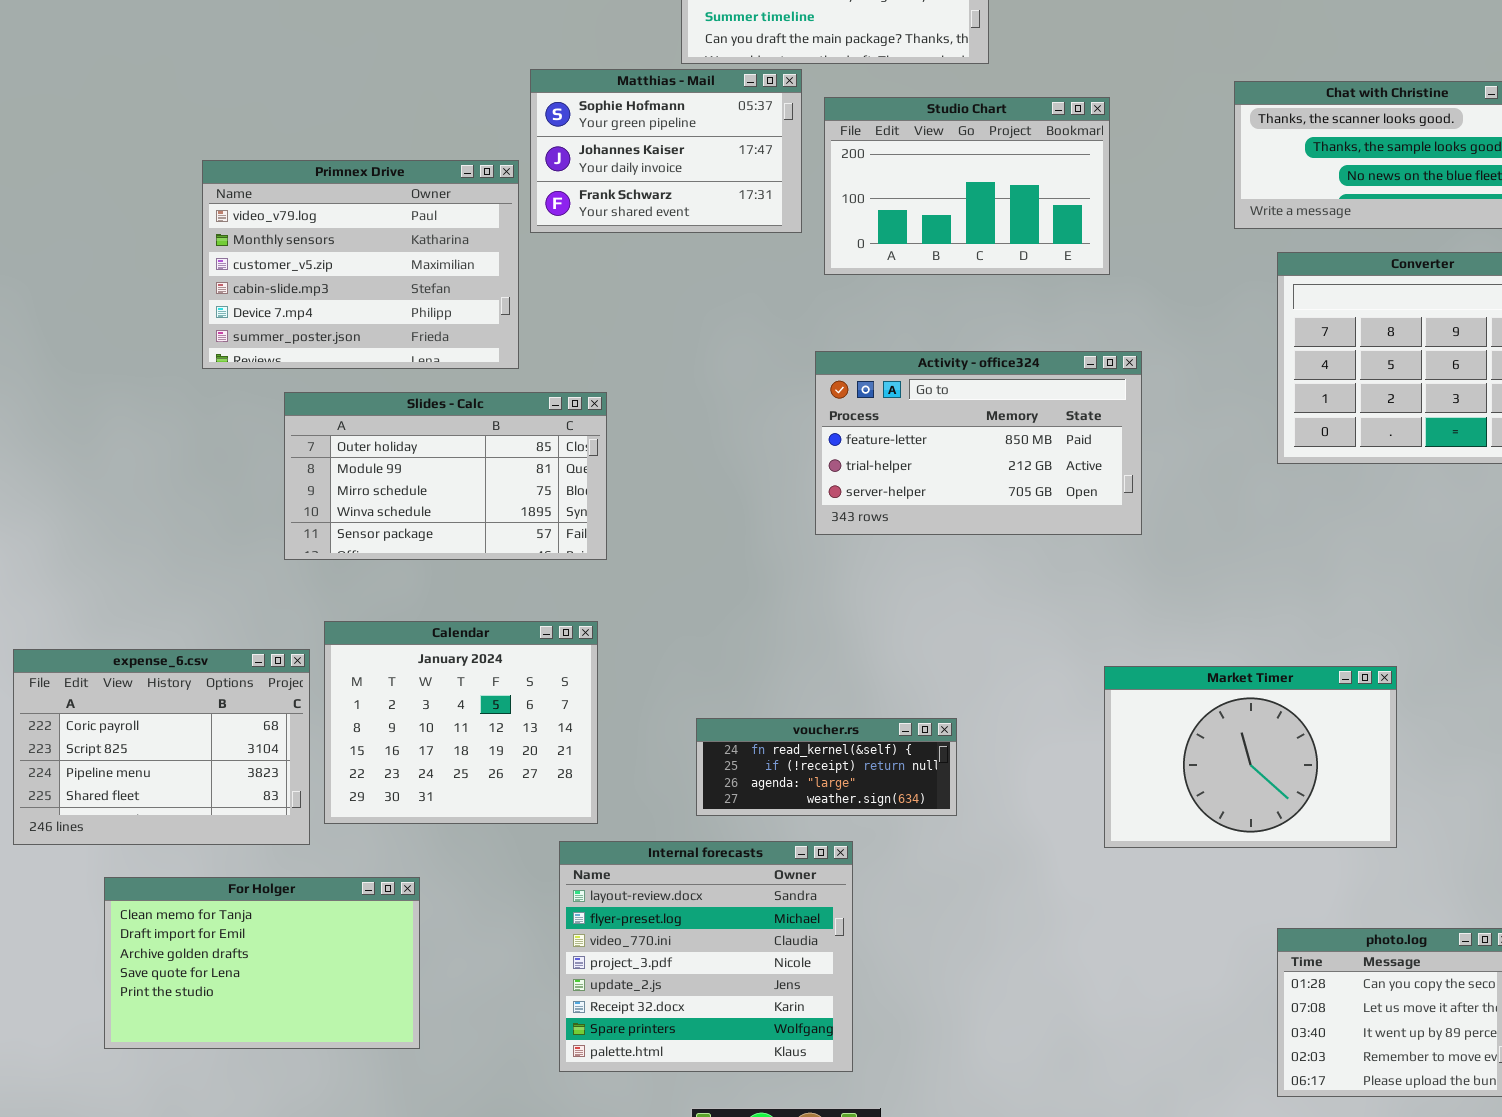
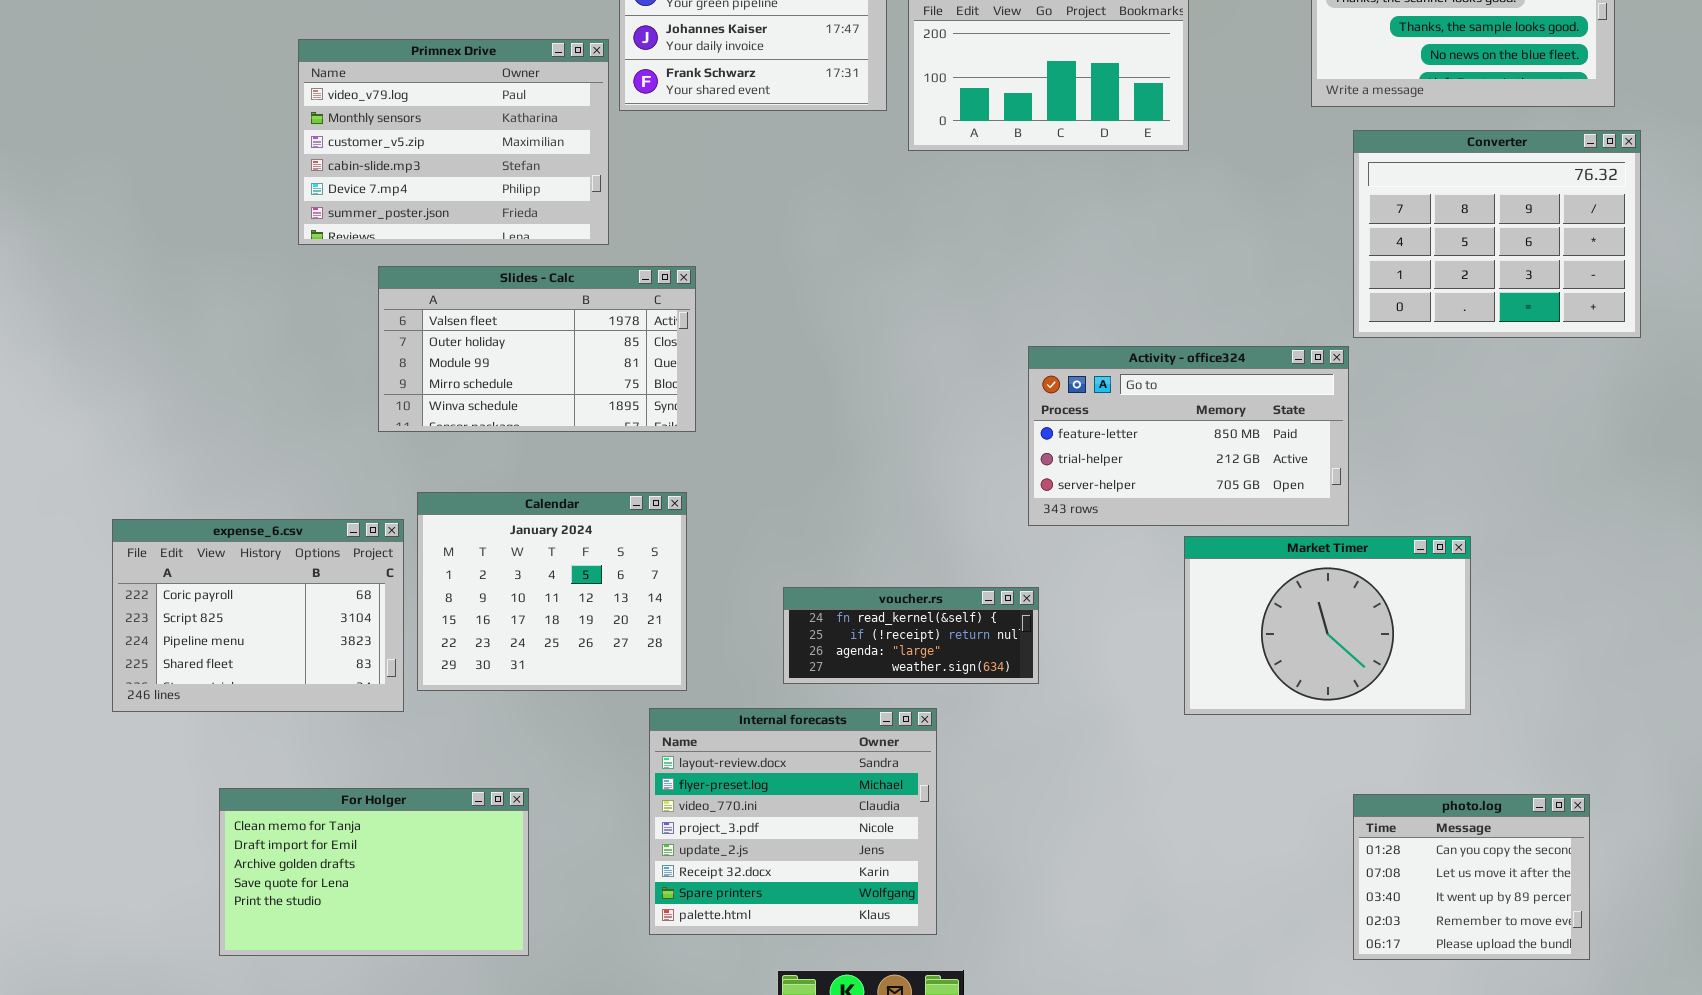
Activity - office324: [815,351,1142,535] -> [1028,346,1349,526], moved
Slides - Calc: [284,392,607,560] -> [378,266,696,432], scrolled up 1 row
For Holger: [104,877,420,1049] -> [219,788,529,956], moved

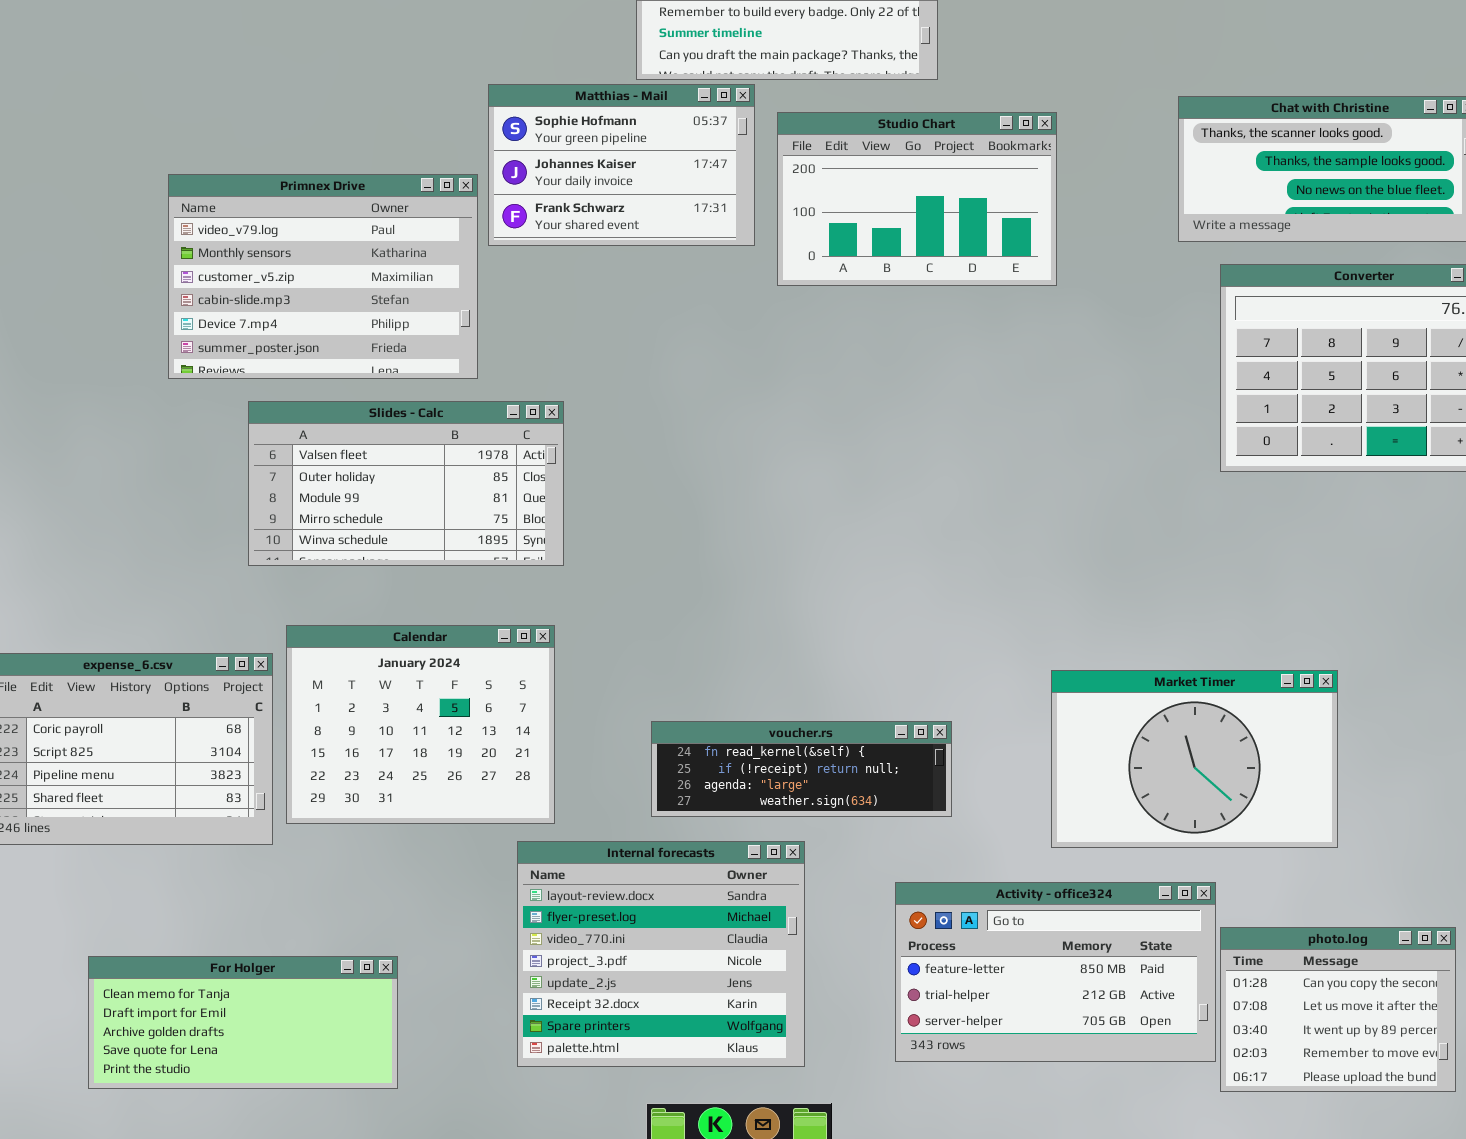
Activity - office324: [1028,346,1349,526] -> [895,882,1216,1062], moved
voucher.rs: [783,587,1039,684] -> [651,721,952,817], resized
For Holger: [219,788,529,956] -> [88,956,398,1089], resized

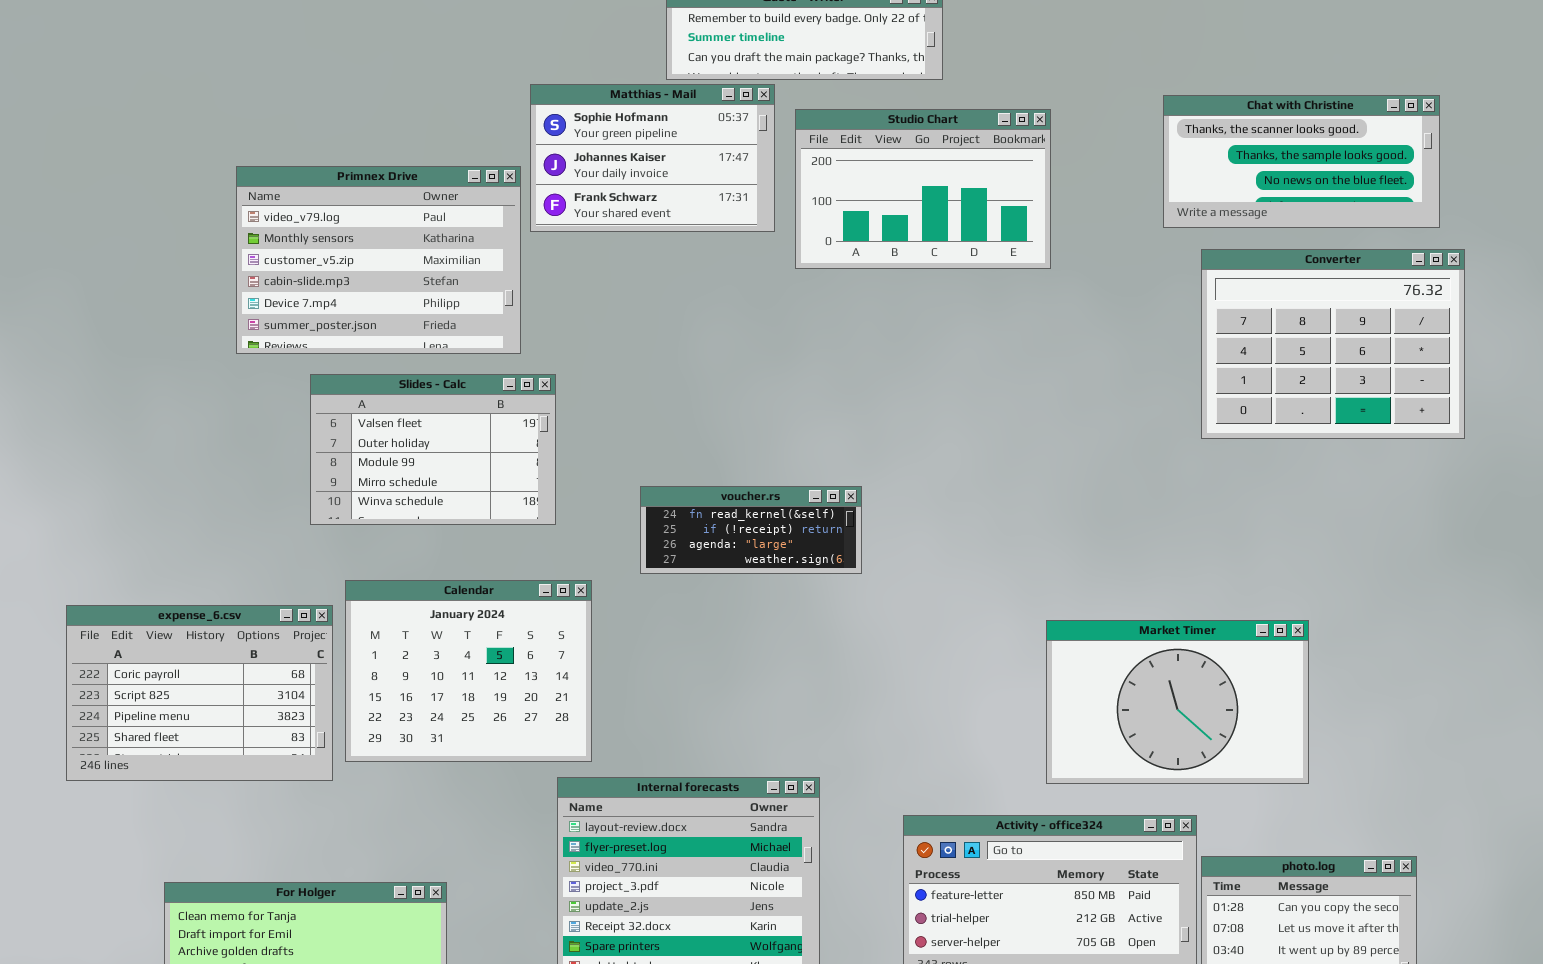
Slides - Calc: [248,401,564,566] -> [310,374,556,525], resized
voucher.rs: [651,721,952,817] -> [640,486,862,574], moved, resized

